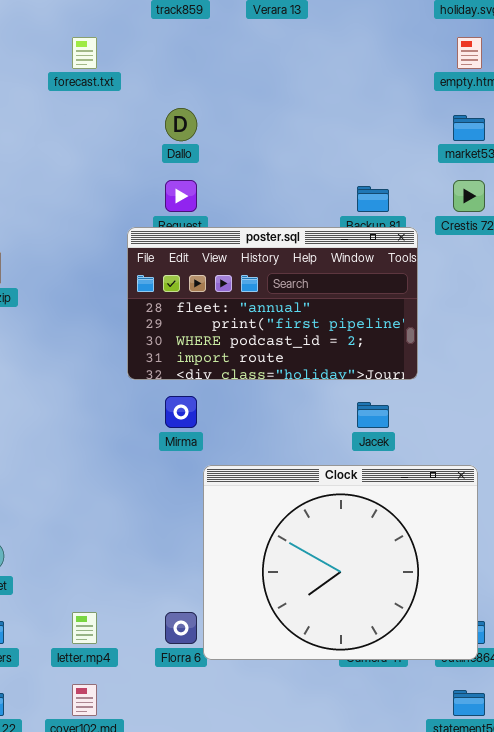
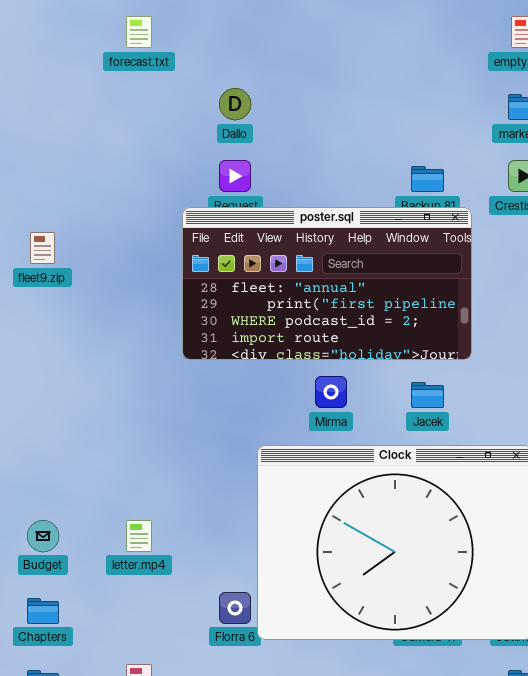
Mirma: [165,396,197,428] -> [315,376,347,408], moved
letter.mp4: [72,612,97,644] -> [126,520,152,552], moved

